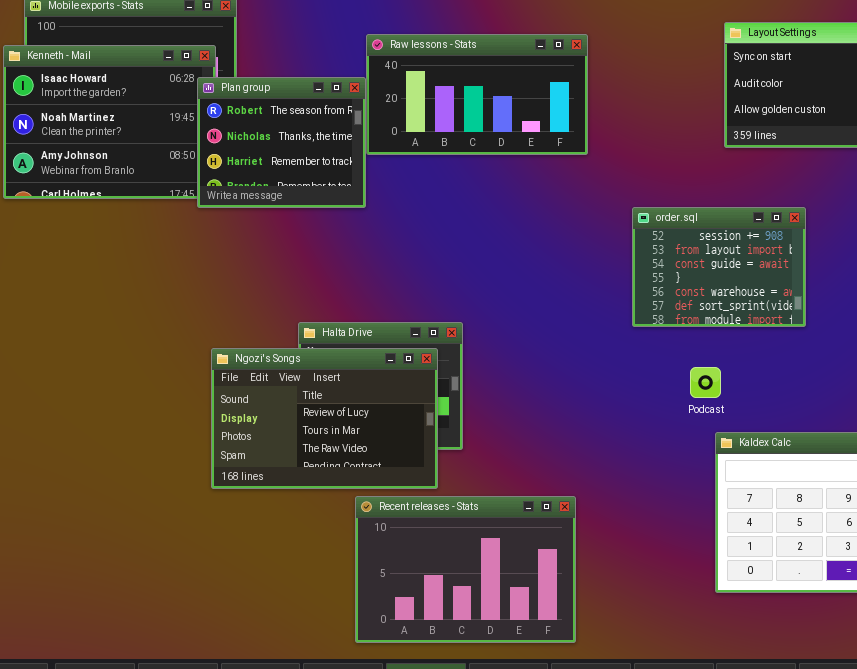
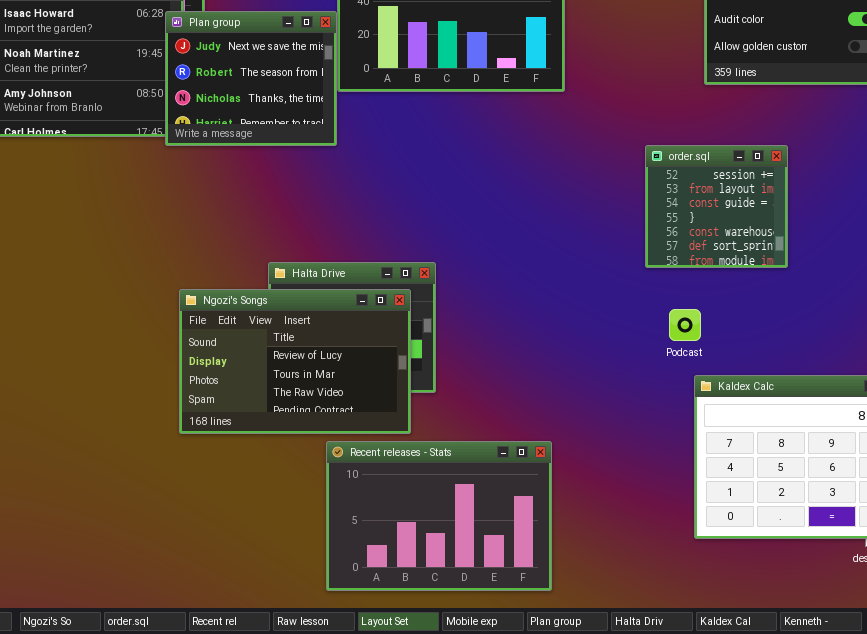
Plan group: [197,77,366,208] -> [165,11,337,146], scrolled up 1 row
order.sql: [632,207,806,327] -> [645,145,788,268], resized

